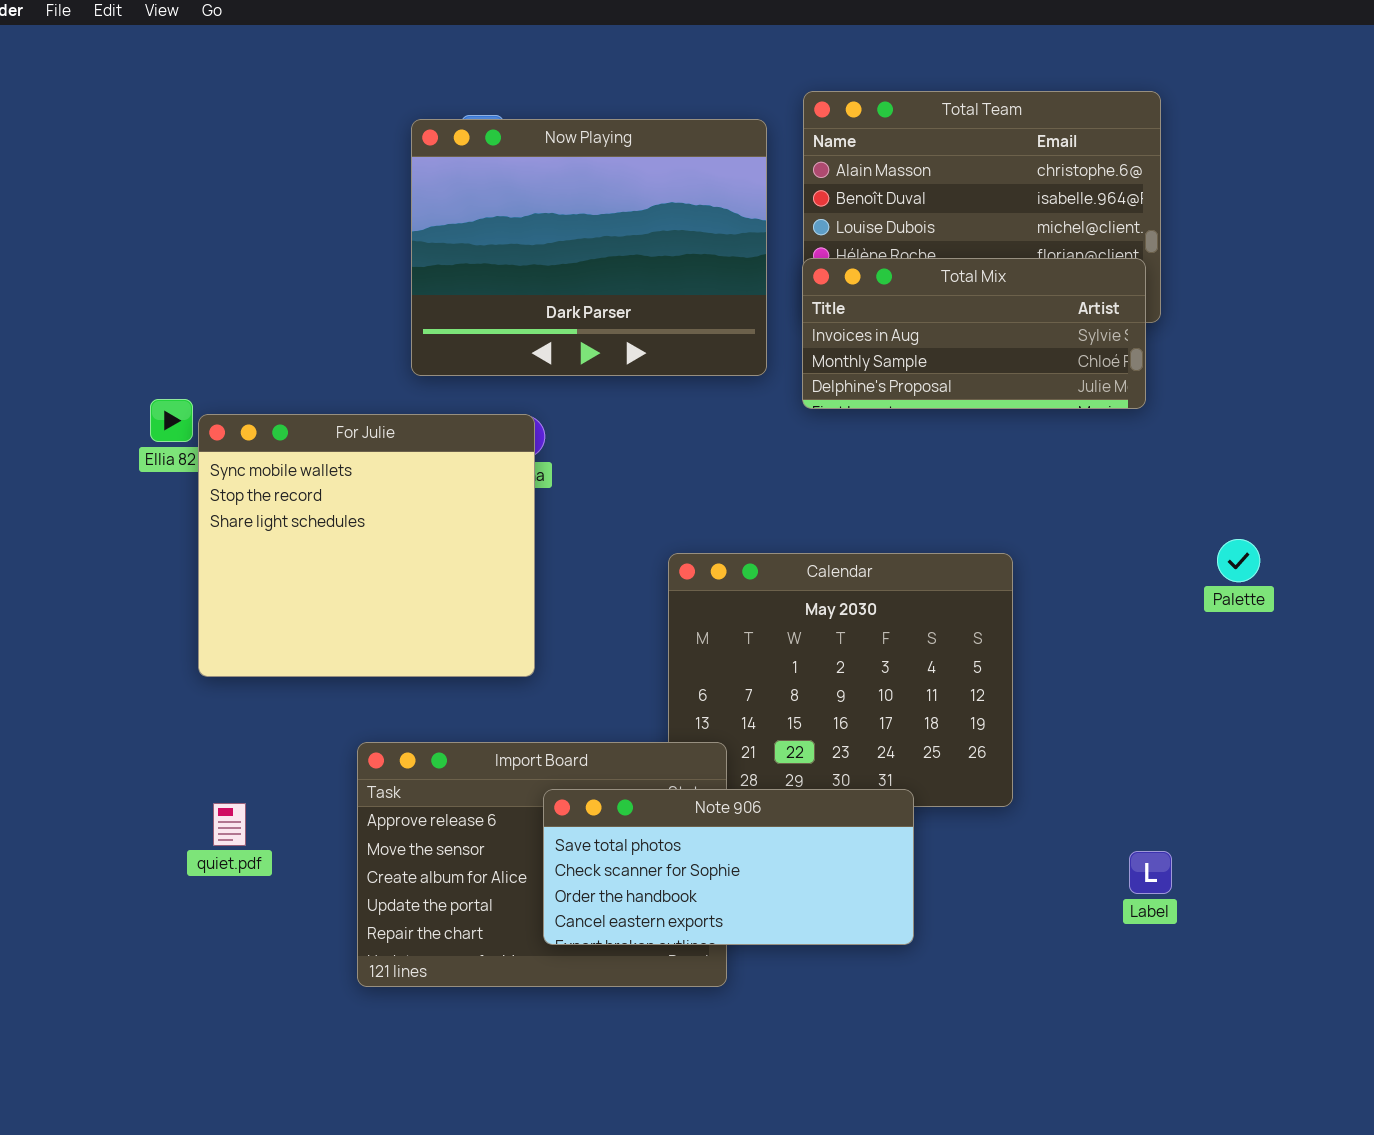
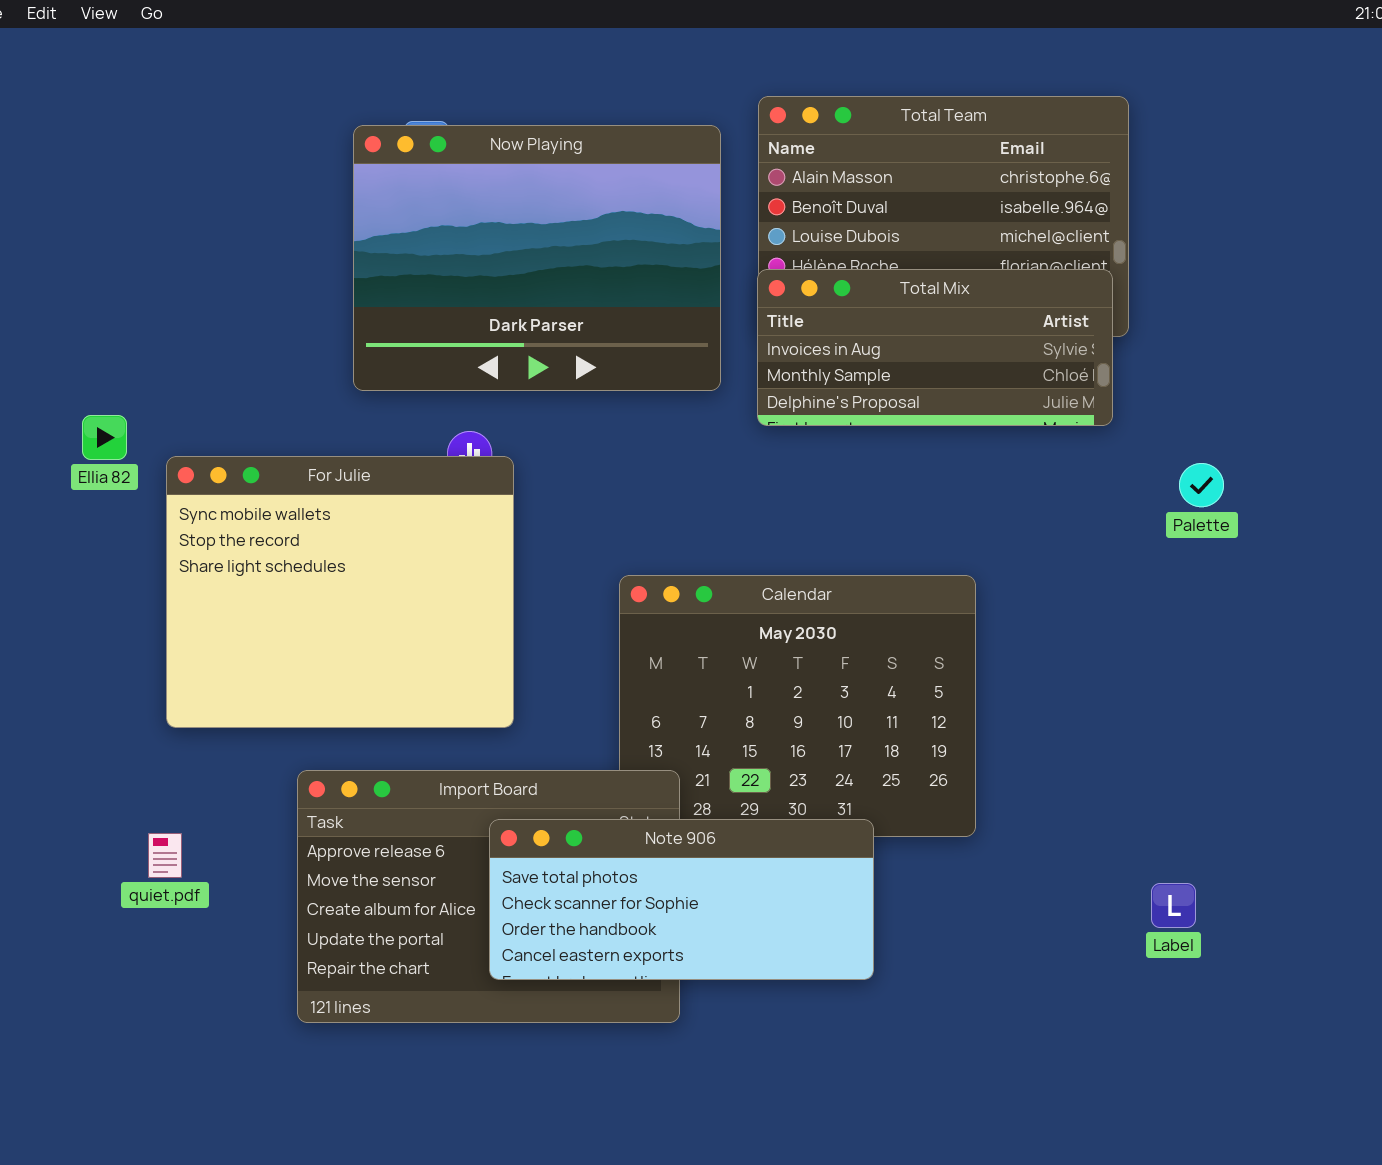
For Julie: [198,414,535,677] -> [166,456,514,728], moved
Palette: [1217,539,1260,582] -> [1179,463,1224,507], moved
Label: [1129,851,1172,894] -> [1151,883,1196,928], moved

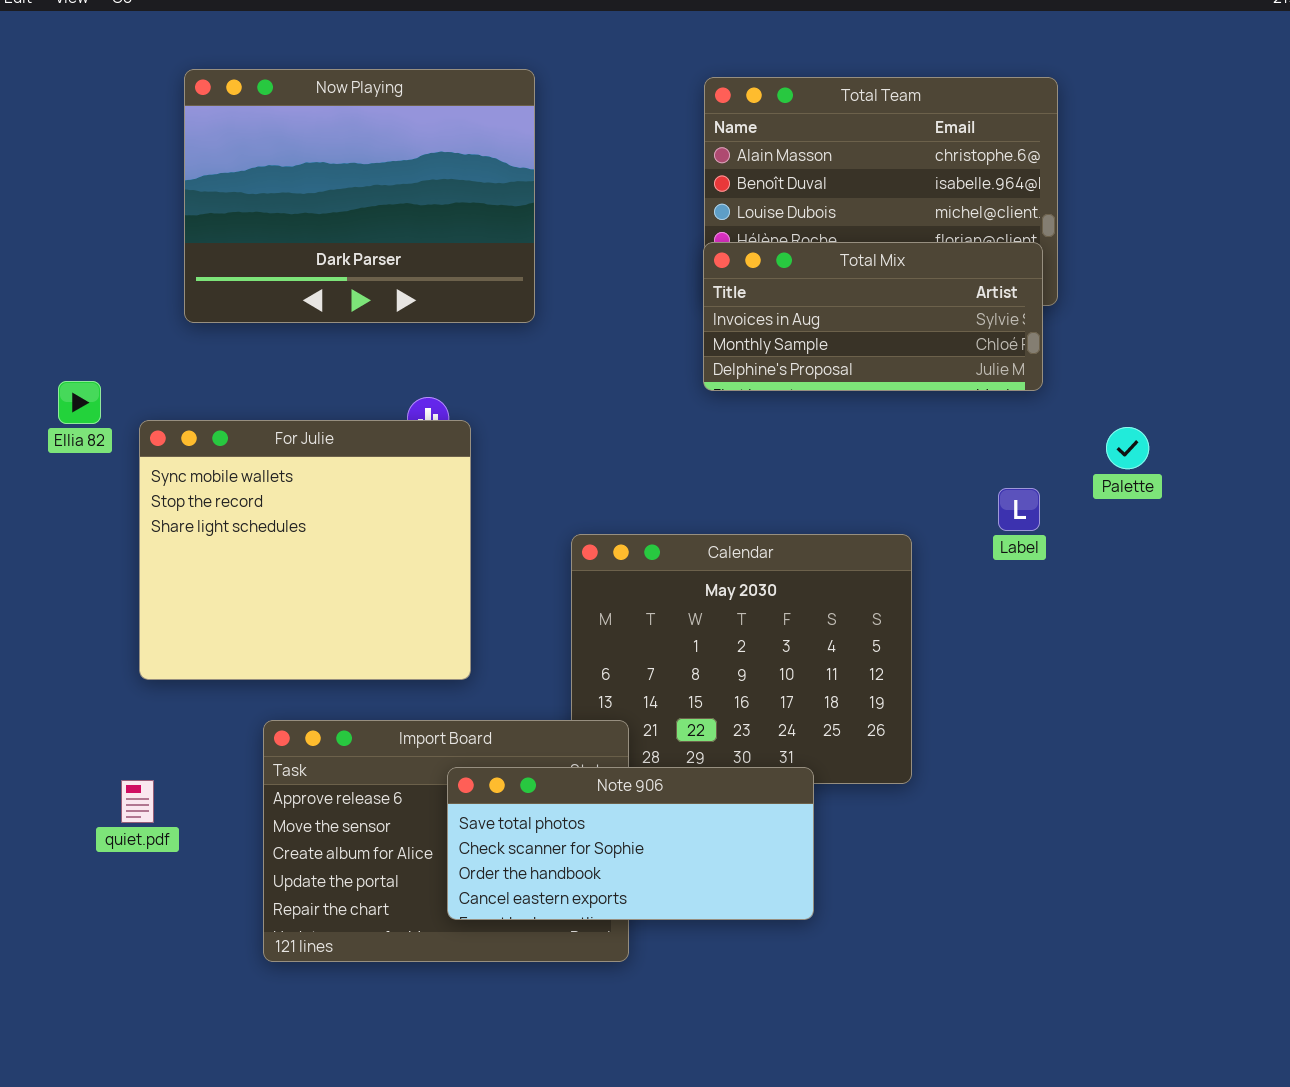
Now Playing: [353,125,721,391] -> [184,69,535,323], moved
Label: [1151,883,1196,928] -> [998,488,1040,531], moved

